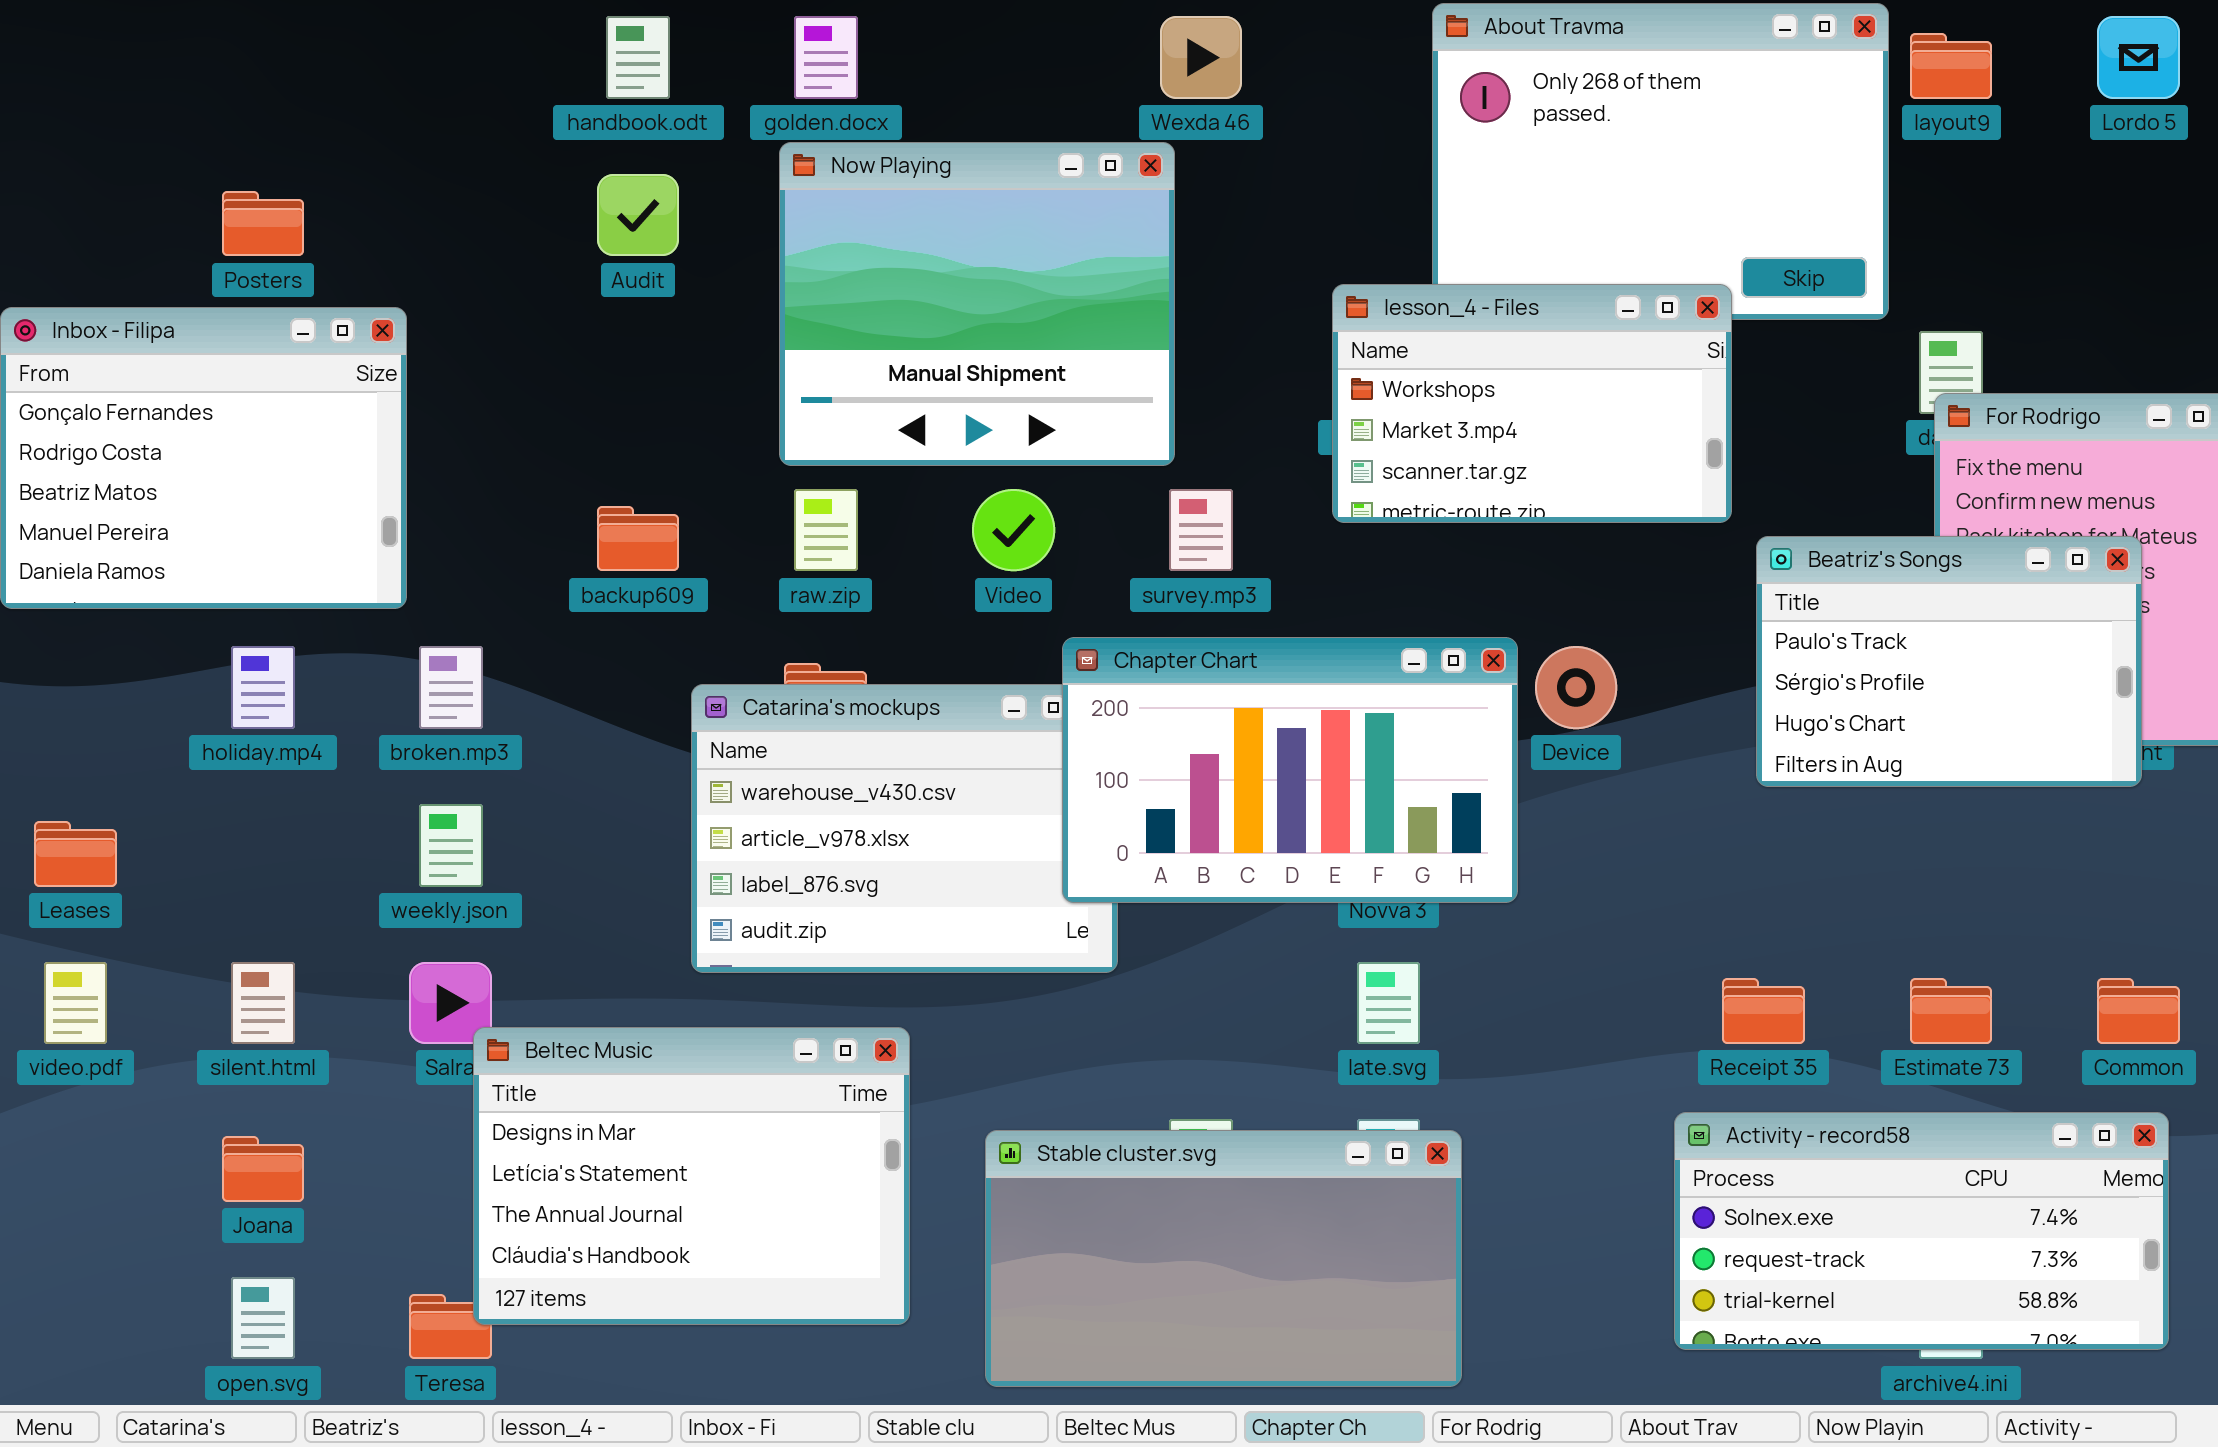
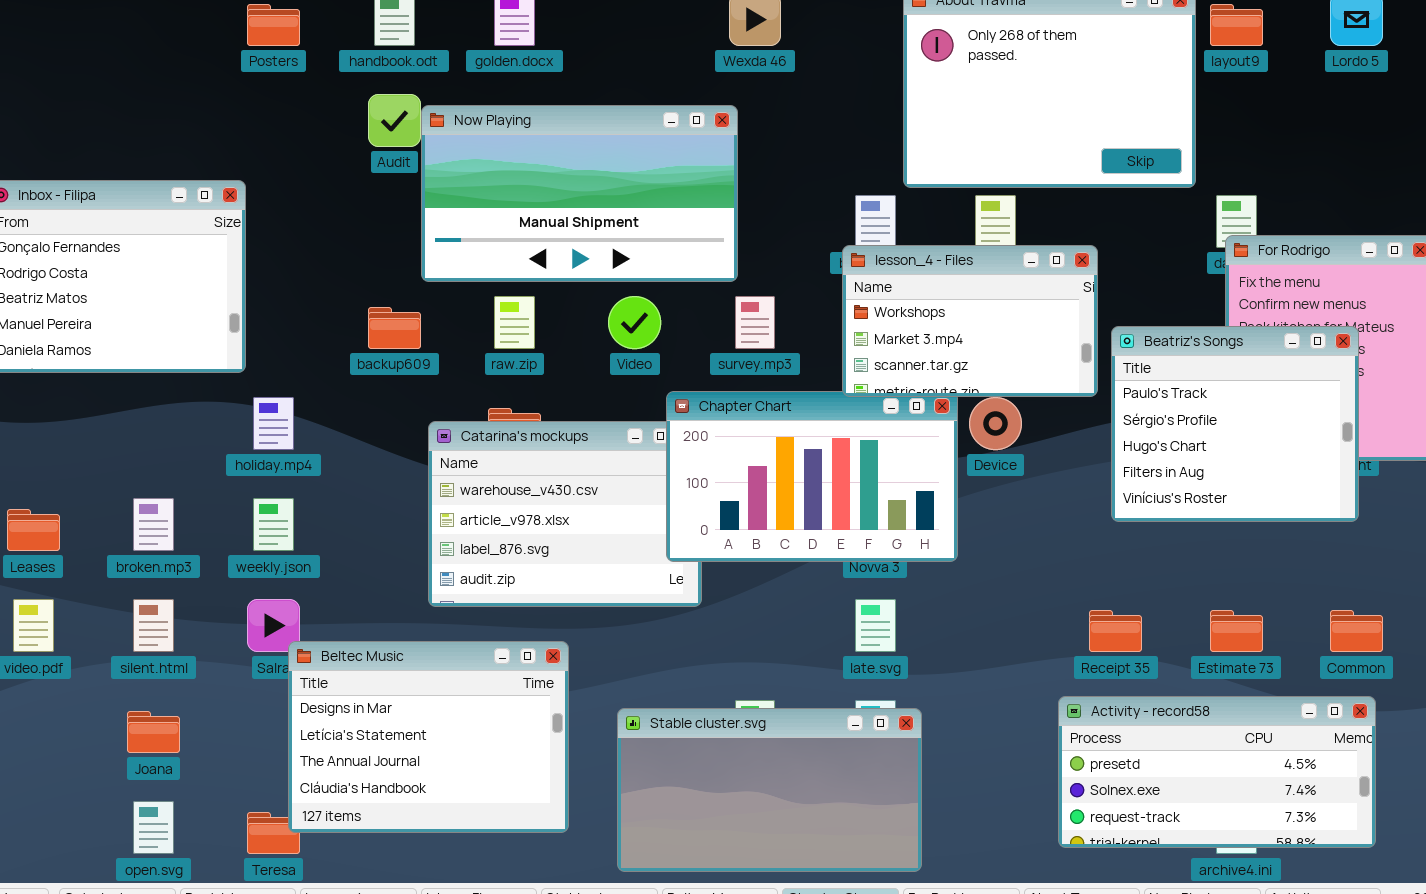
Now Playing: [779,142,1175,466] -> [421,105,738,282], resized
Posters: [222,191,304,256] -> [247,4,300,46], moved
lesson_4 - Files: [1332,284,1732,523] -> [842,245,1098,397], moved
Beatriz's Songs: [1756,536,2142,787] -> [1111,326,1359,522], resized
holiday.mp4: [231,646,295,729] -> [253,397,294,450], moved
broken.mp3: [419,646,483,729] -> [133,498,174,551], moved
Activity - record58: [1674,1112,2169,1350] -> [1058,696,1376,848], scrolled up 1 row

